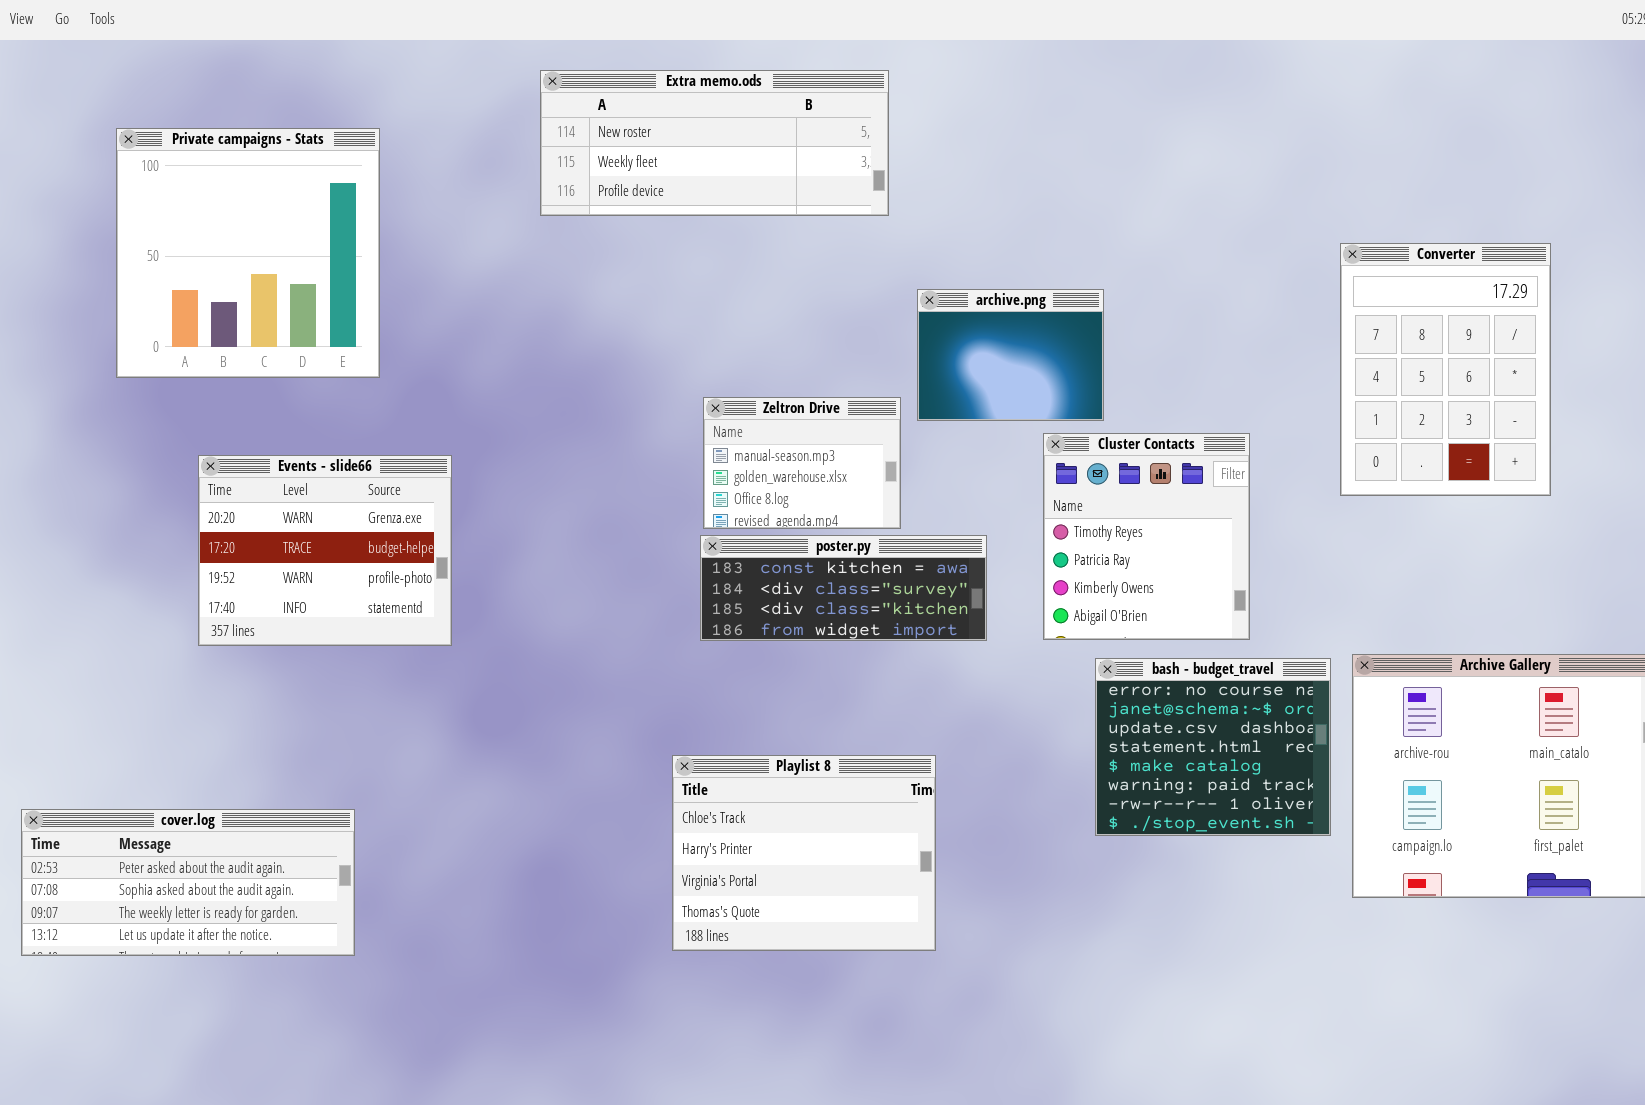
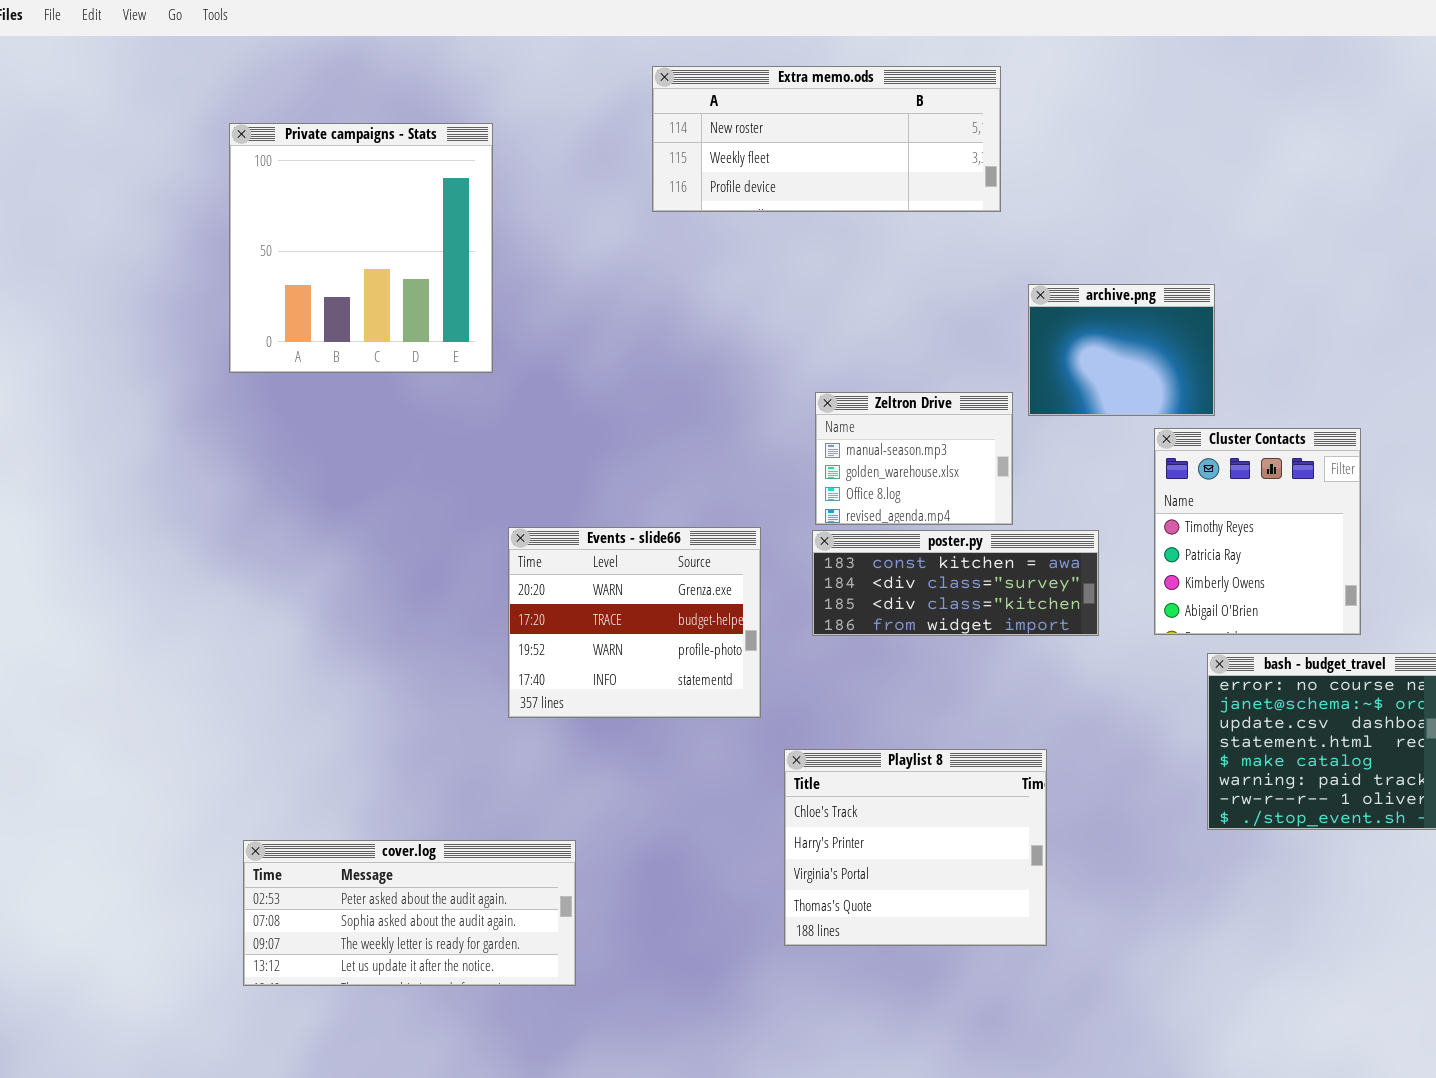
Events - slide66: [198,455,452,646] -> [508,527,761,718], moved
cover.log: [21,809,355,956] -> [243,840,576,986], moved

